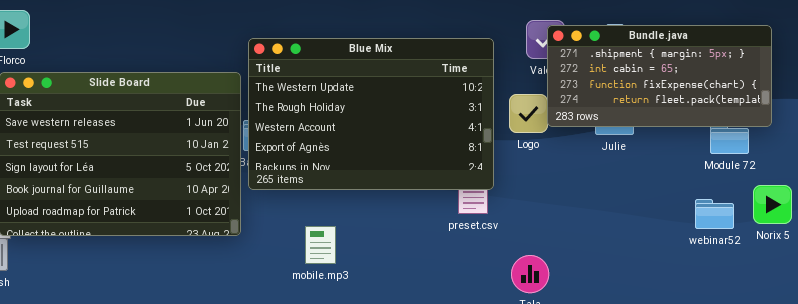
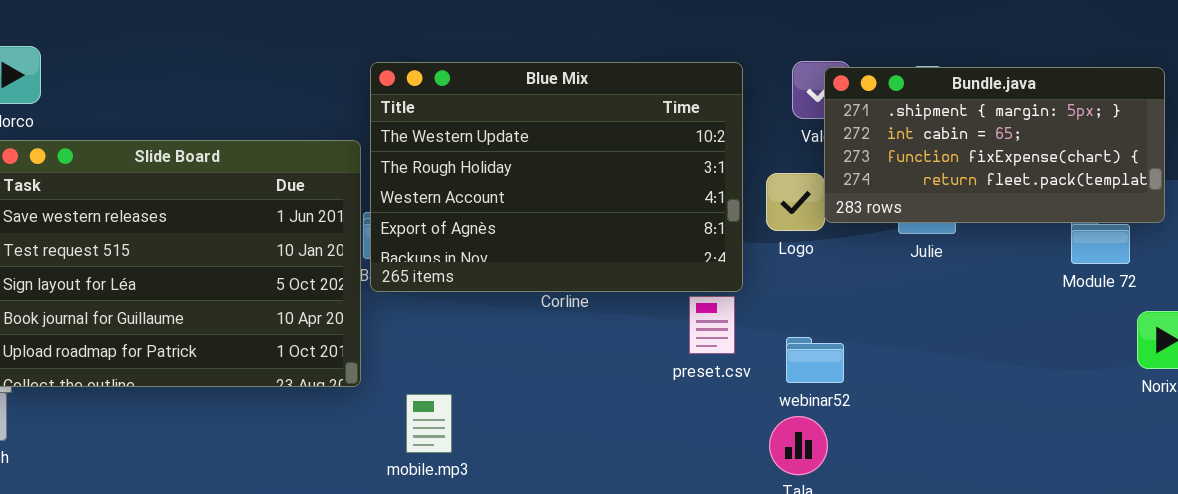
Blue Mix: [248,38,494,190] -> [370,62,743,292], moved
webinar52: [695,199,734,229] -> [786,337,844,383], moved
mobile.mp3: [305,226,336,264] -> [406,394,452,453], moved

